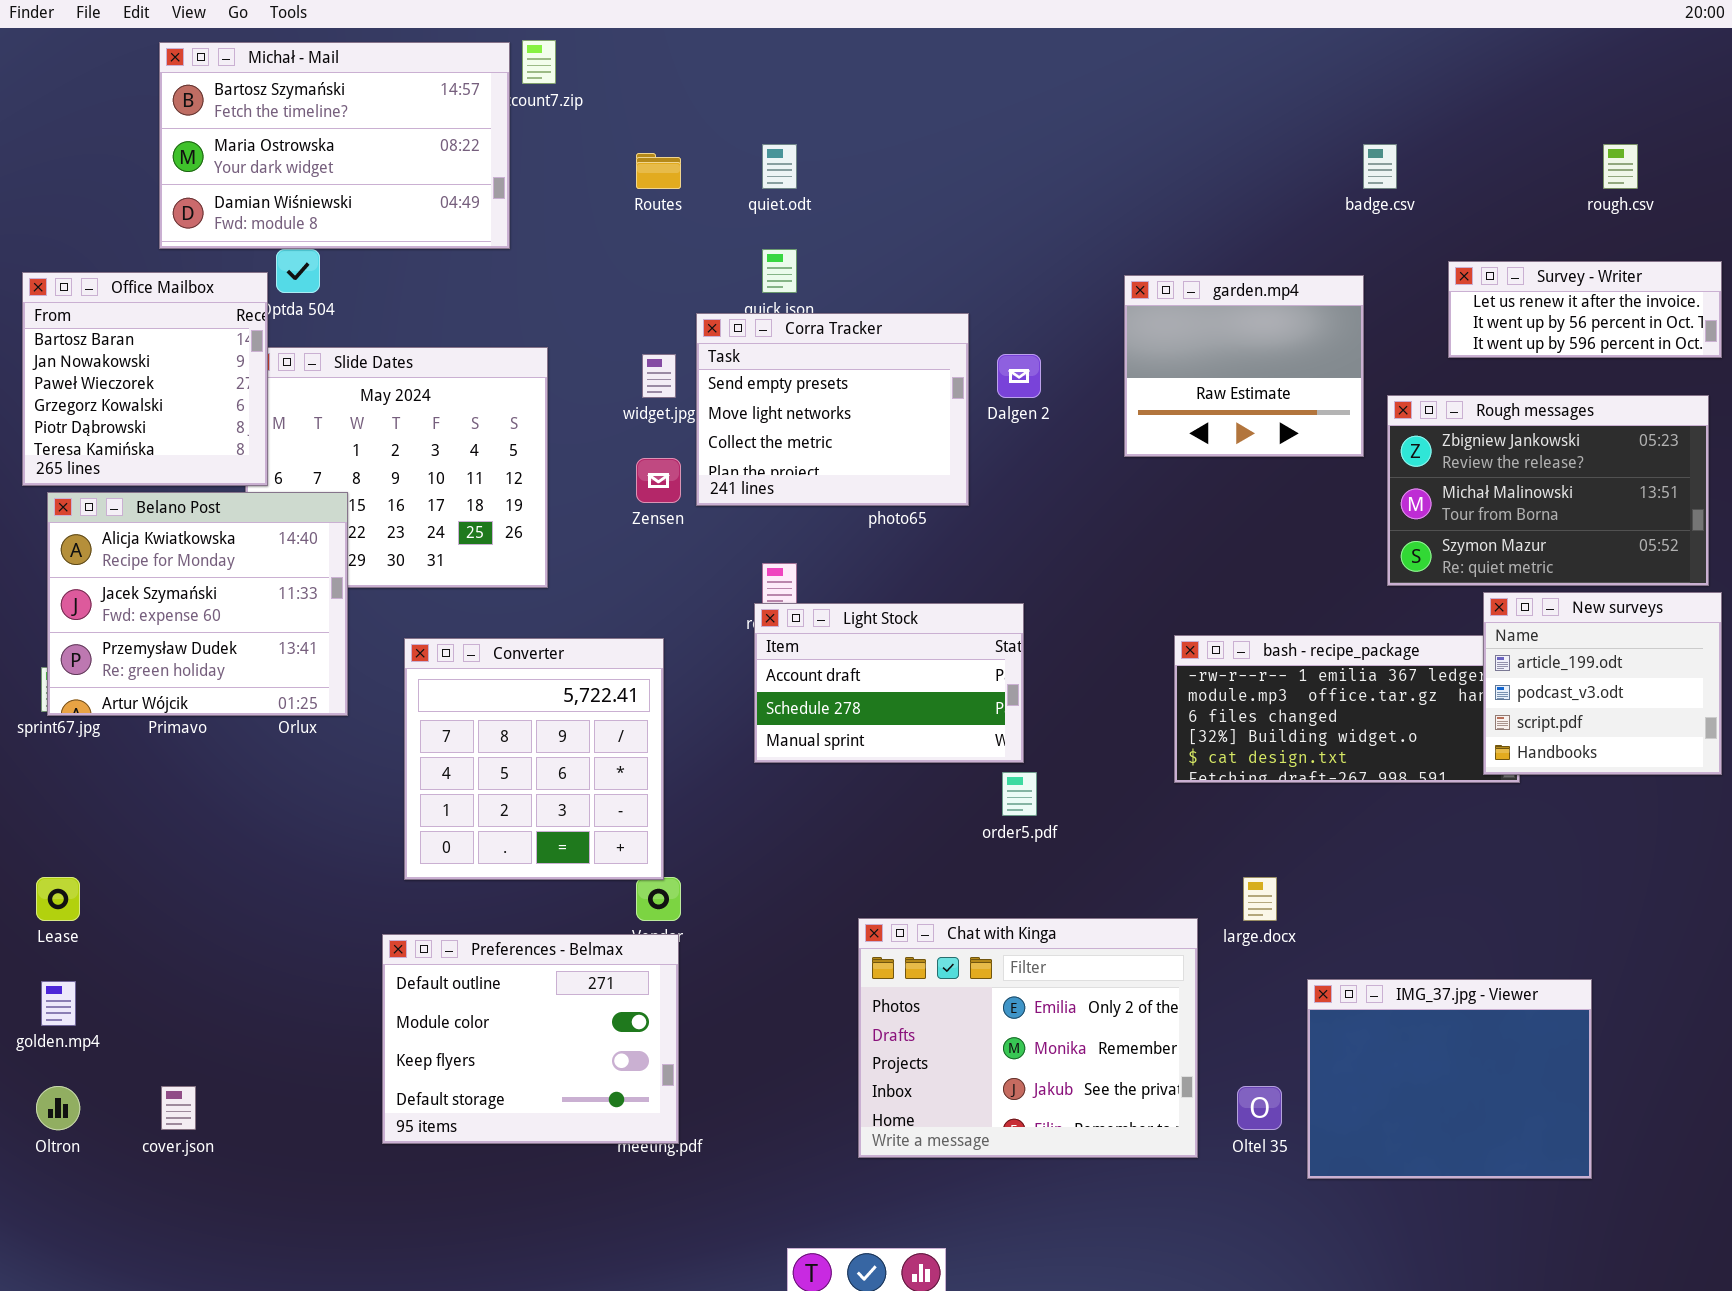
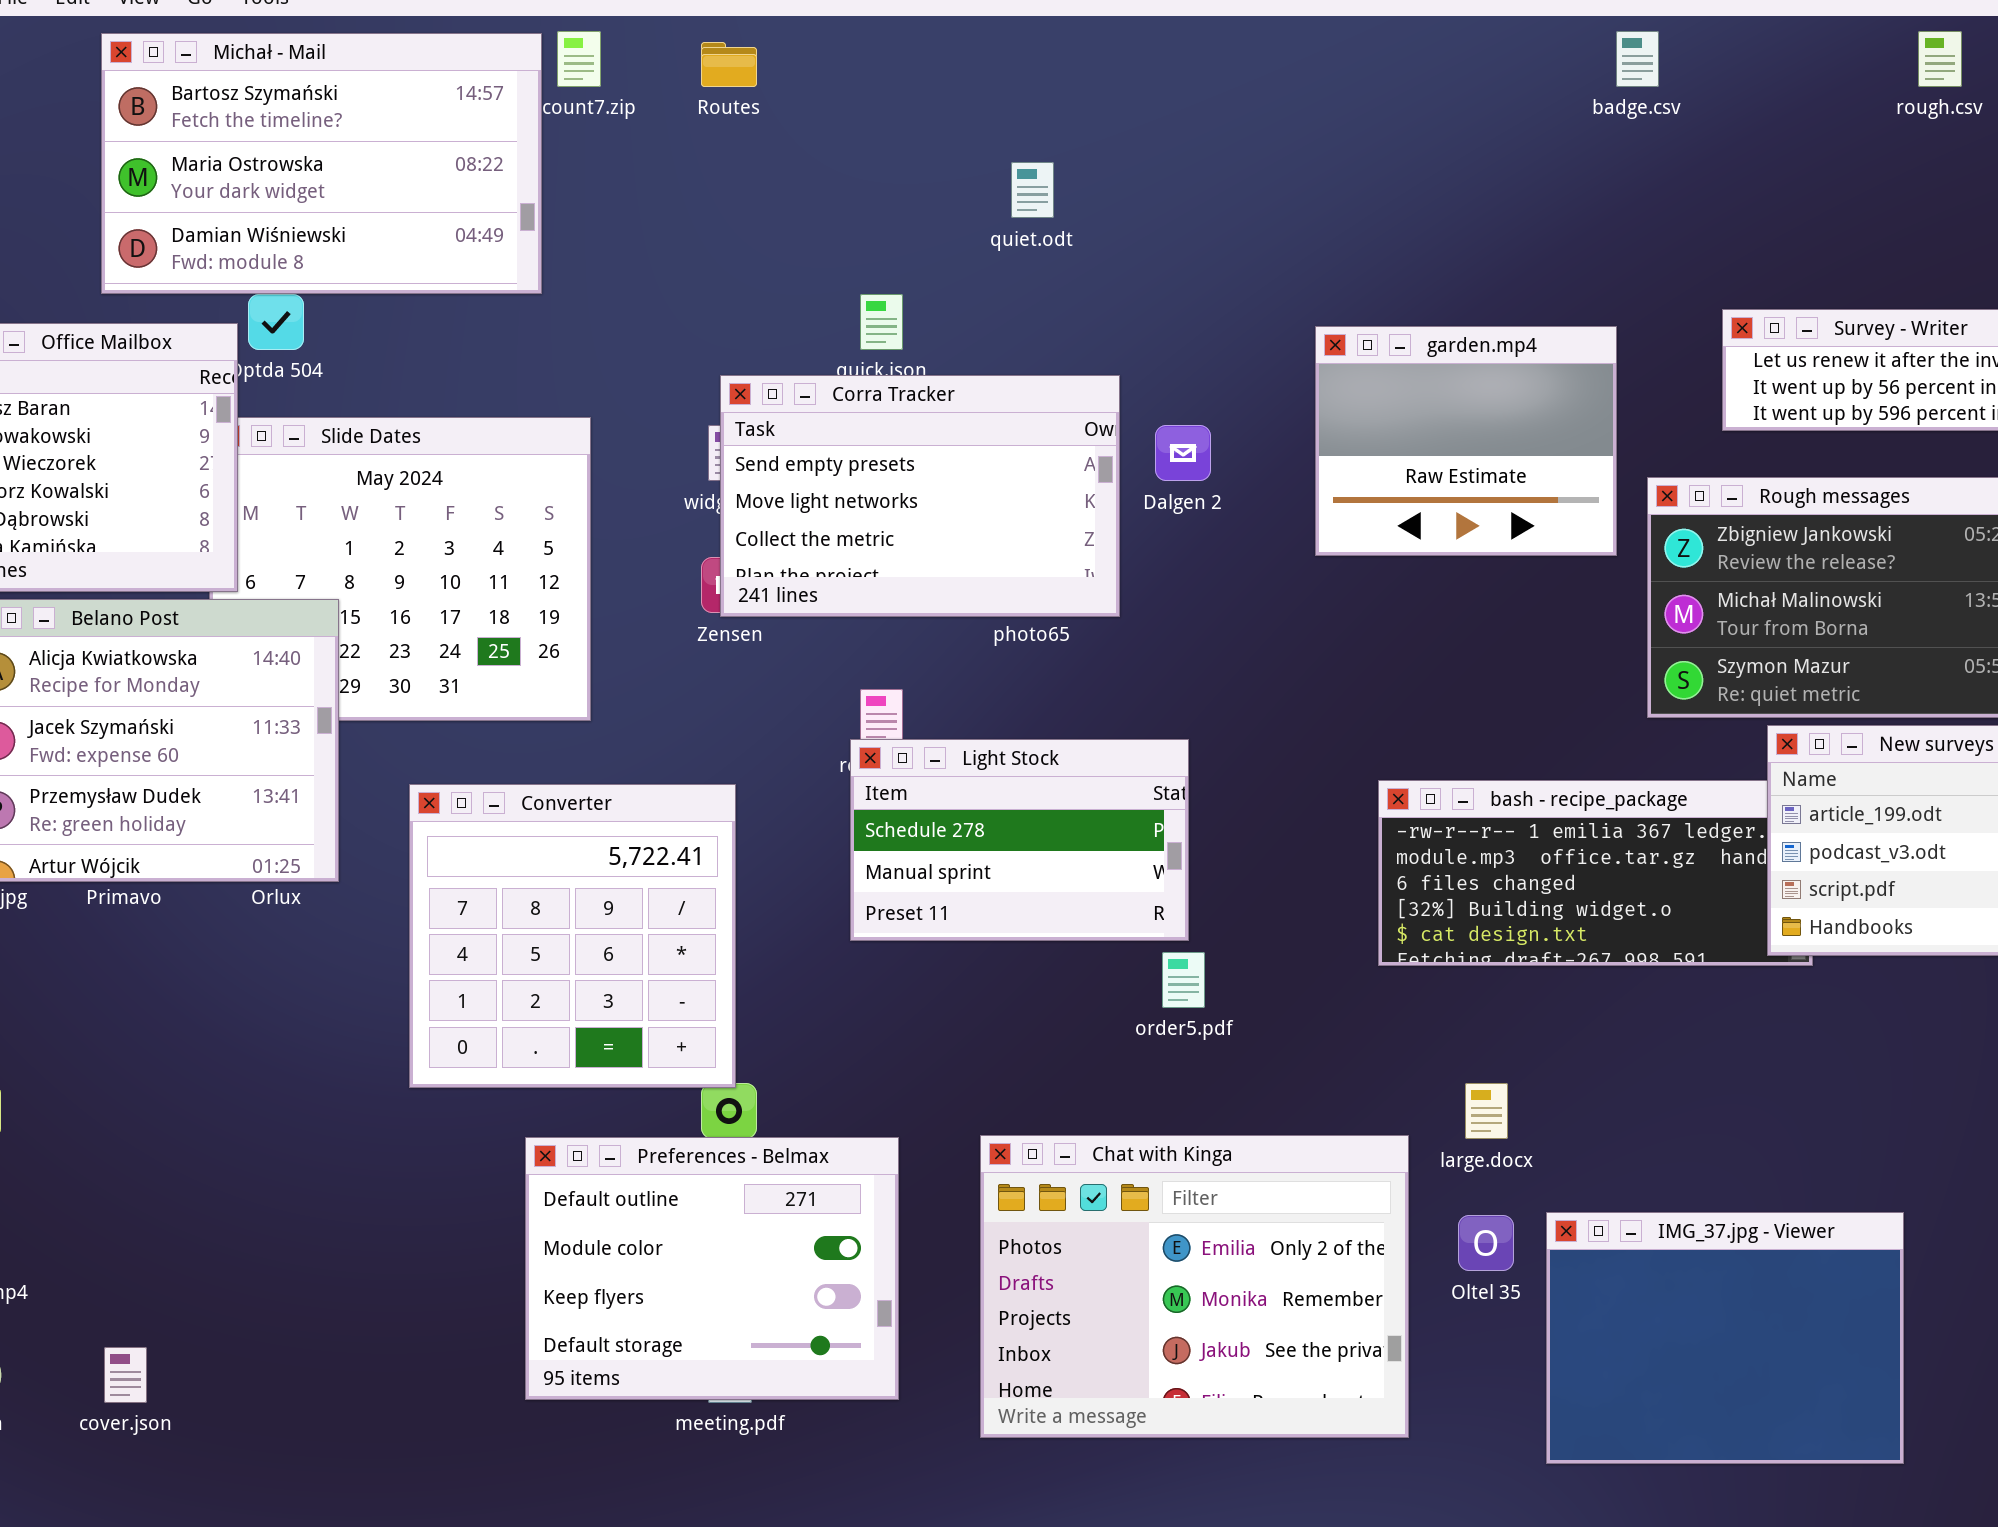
quiet.odt: [762,144,797,189] -> [1011,162,1054,218], moved
badge.csv: [1363,144,1397,189] -> [1616,31,1659,87], moved
rough.csv: [1603,144,1638,189] -> [1918,31,1962,87], moved
Routes: [636,153,681,189] -> [701,42,757,87], moved
Corra Tracker: [696,313,969,506] -> [720,375,1120,617], resized
Light Stock: [754,603,1024,763] -> [850,739,1189,941], scrolled down 1 row
Preferences - Belmax: [382,934,679,1144] -> [525,1137,899,1400], moved
Oltel 35: [1237,1086,1282,1130] -> [1458,1215,1514,1271], moved

